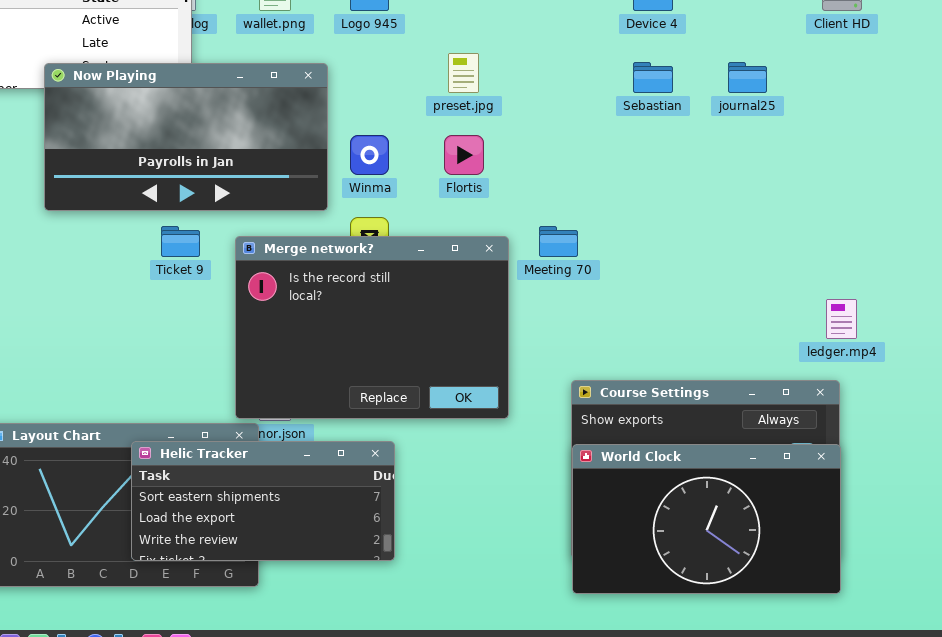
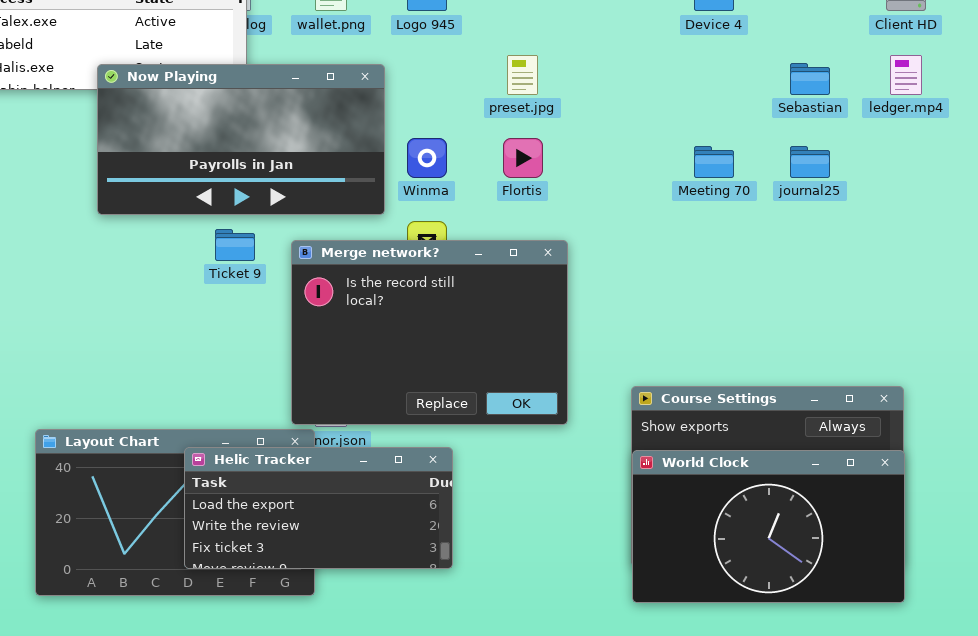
Sebastian: [633,62,673,93] -> [790,63,830,95], moved
journal25: [728,62,767,93] -> [790,146,830,178], moved
Meeting 70: [539,226,578,257] -> [694,146,734,178], moved
ledger.mp4: [826,299,857,339] -> [890,55,922,95], moved
Helic Tracker: [131,441,395,561] -> [184,447,453,569], scrolled down 1 row

